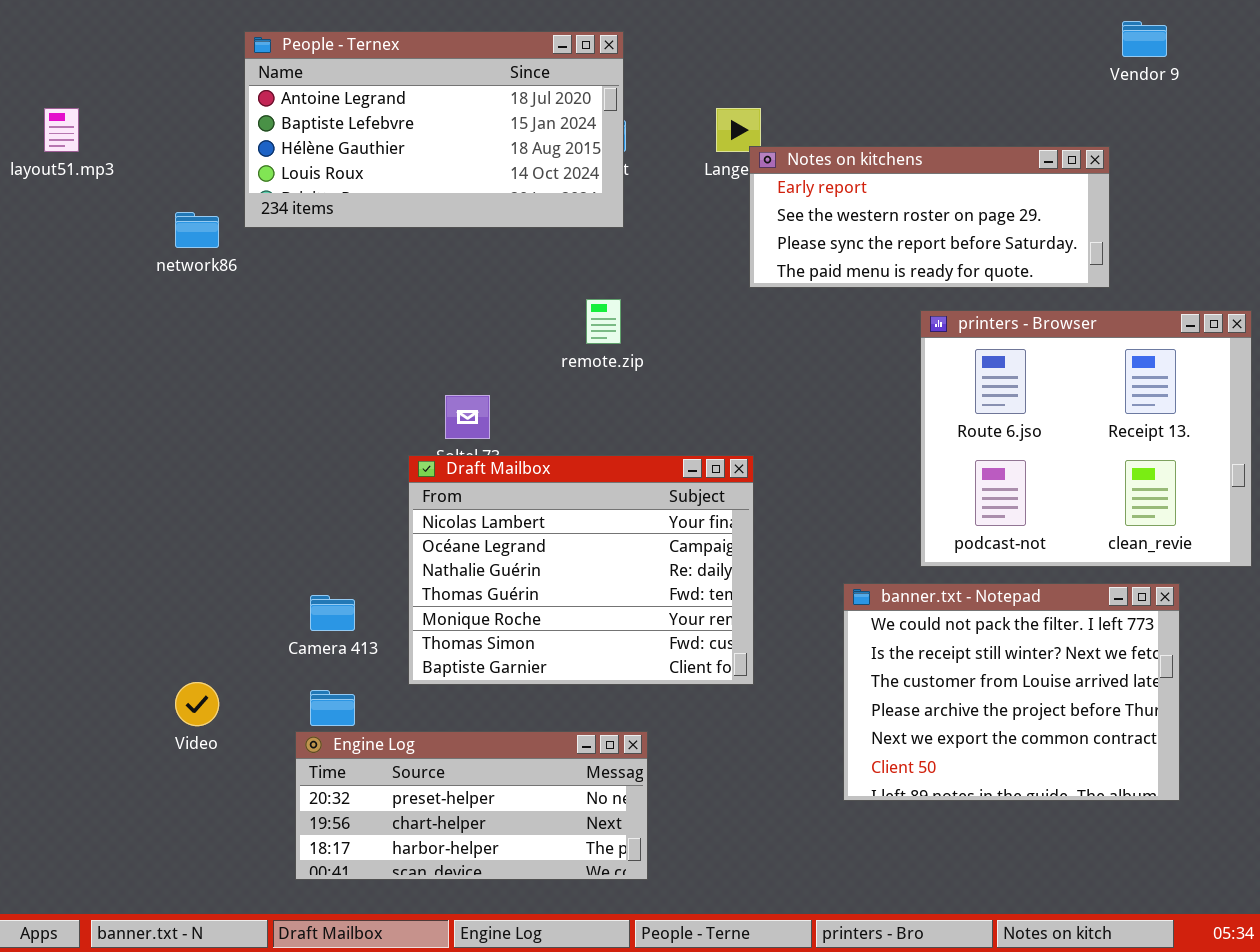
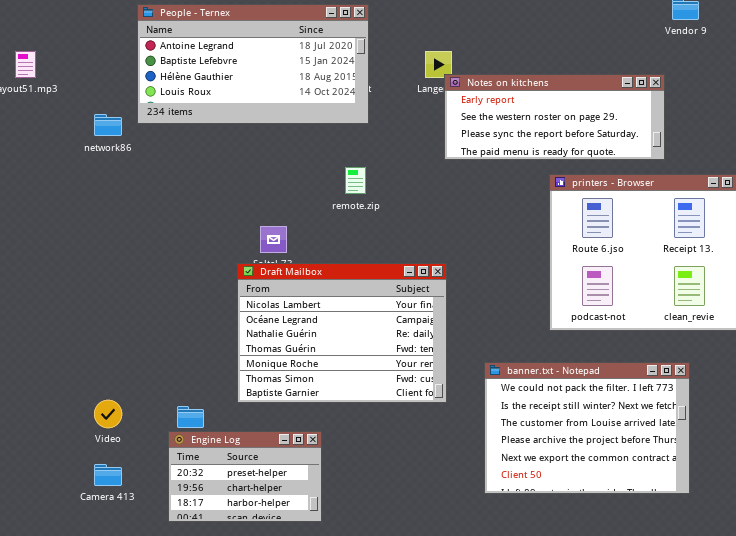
banner.txt - Notepad: [843,583,1180,801] -> [484,362,690,494], moved
Camera 413: [310,595,355,631] -> [94,464,122,486], moved
Engine Log: [295,731,648,880] -> [168,431,322,522], resized

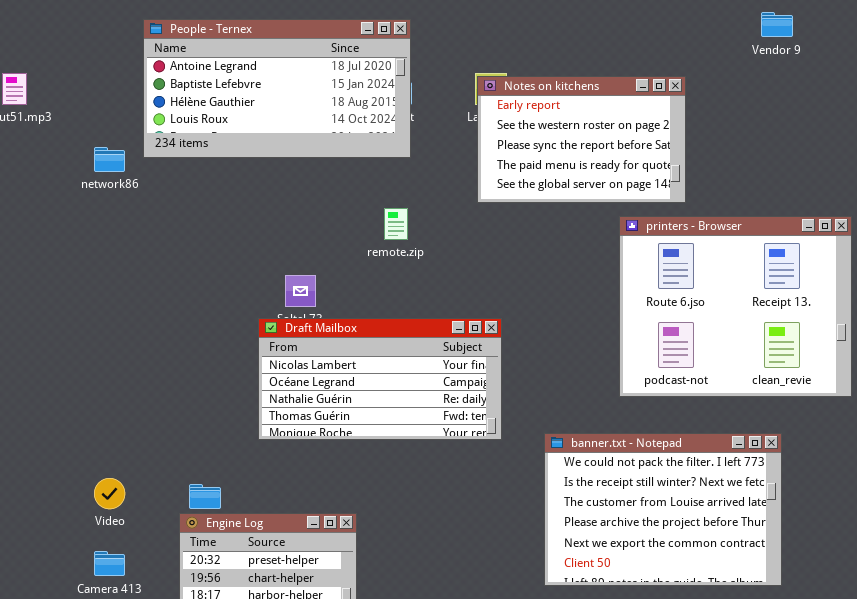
Notes on kitchens: [444,74,665,160] -> [477,76,686,203], moved, resized
Draft Mailbox: [237,263,447,403] -> [258,318,502,440], resized

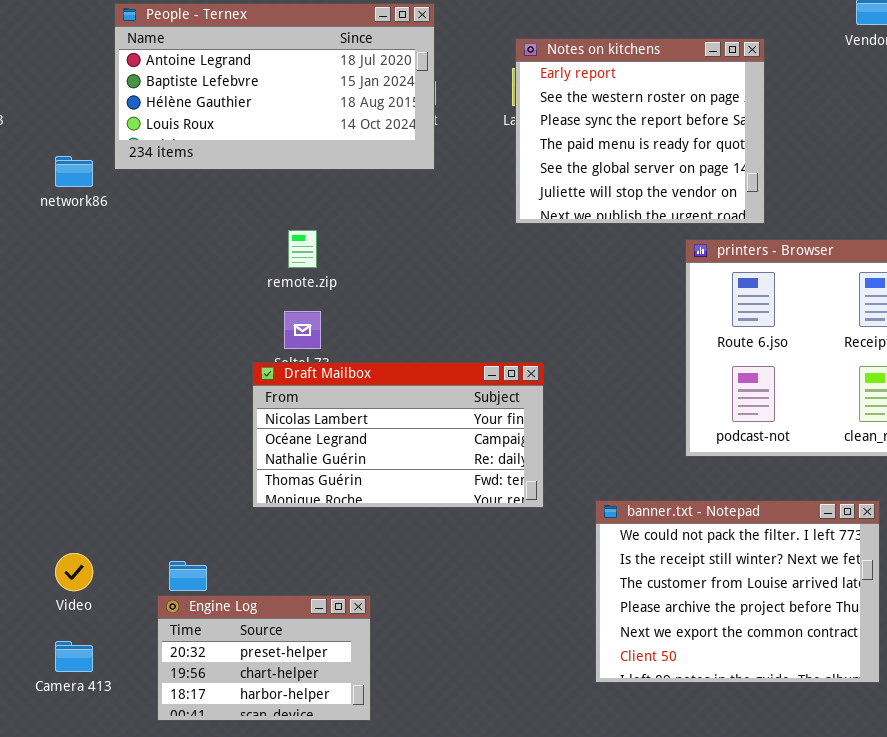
Notes on kitchens: [477,76,686,203] -> [515,38,765,224], resized
remote.zip: [384,208,408,240] -> [288,230,317,268], moved

